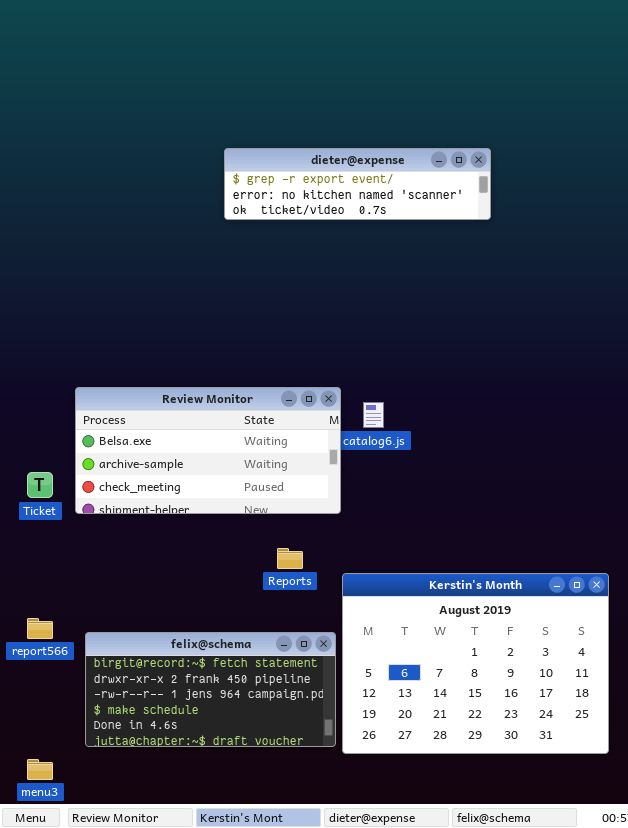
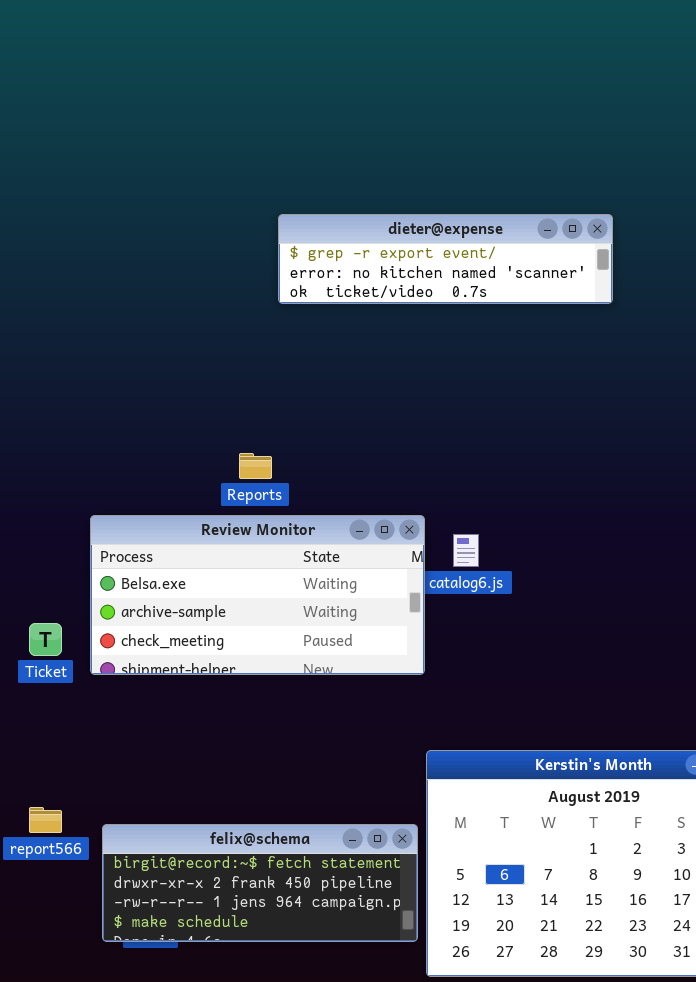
Reports: [277,548,303,569] -> [239,453,272,479], moved
felix@schema: [85,632,336,747] -> [102,824,418,942], resized

